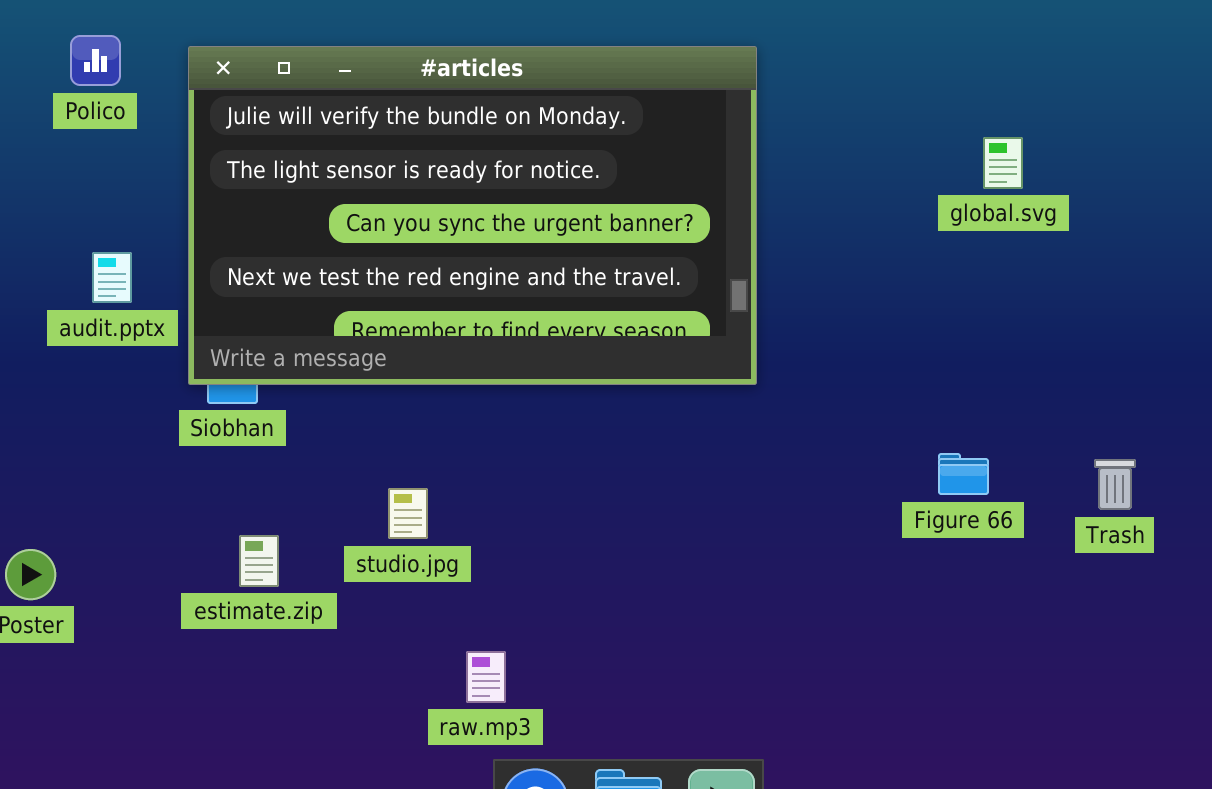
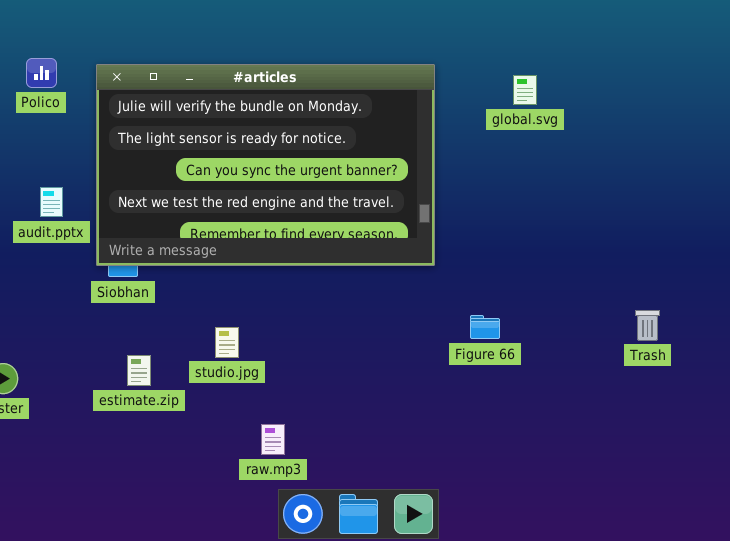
global.svg: [983,137,1023,189] -> [513,75,537,105], moved
Figure 66: [938,453,989,495] -> [470,315,500,339], moved

